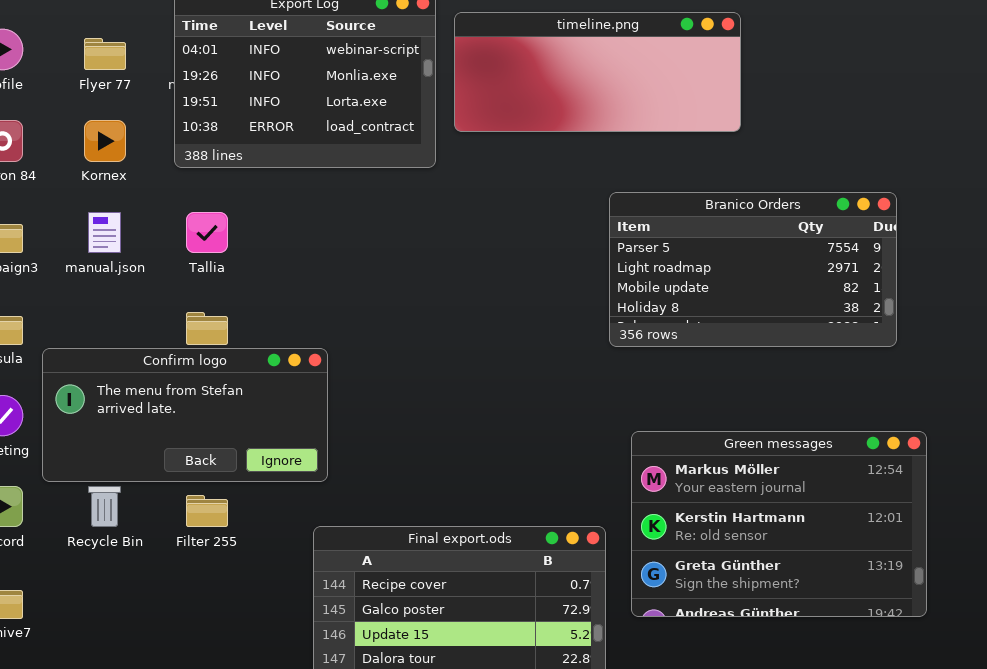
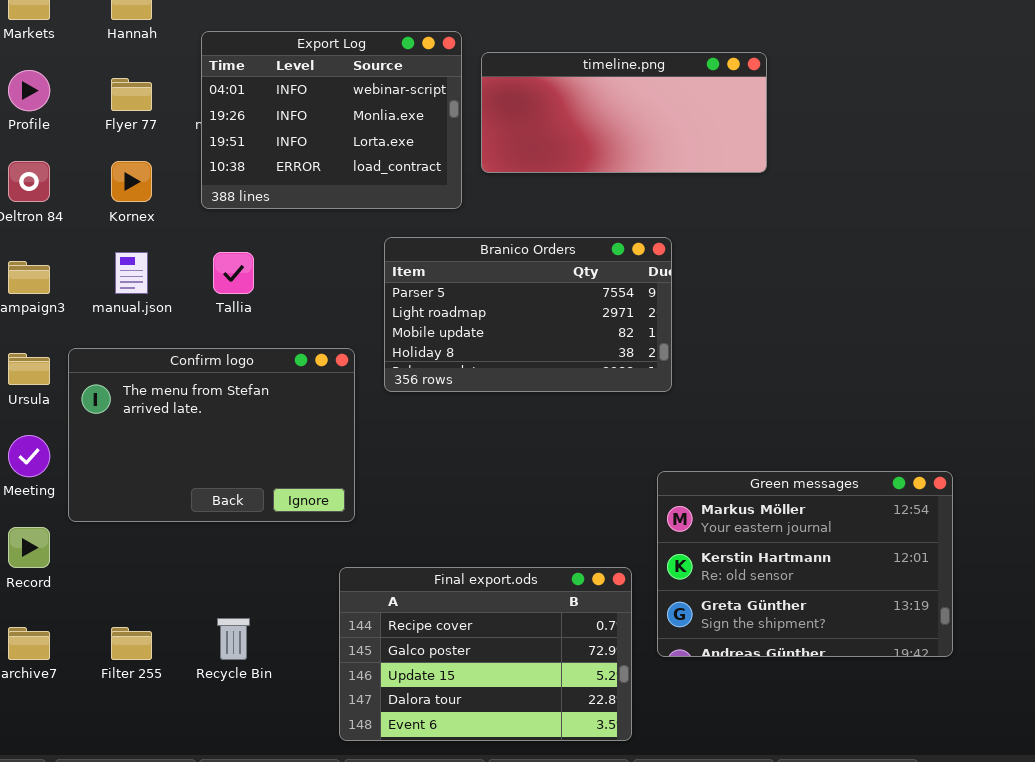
Branico Orders: [609,192,897,347] -> [384,237,672,392], moved
Confirm logo: [42,348,328,482] -> [68,348,355,522], resized
Recycle Bin: [88,486,121,527] -> [217,618,250,660], moved
Filter 255: [186,495,228,527] -> [111,627,152,660], moved

